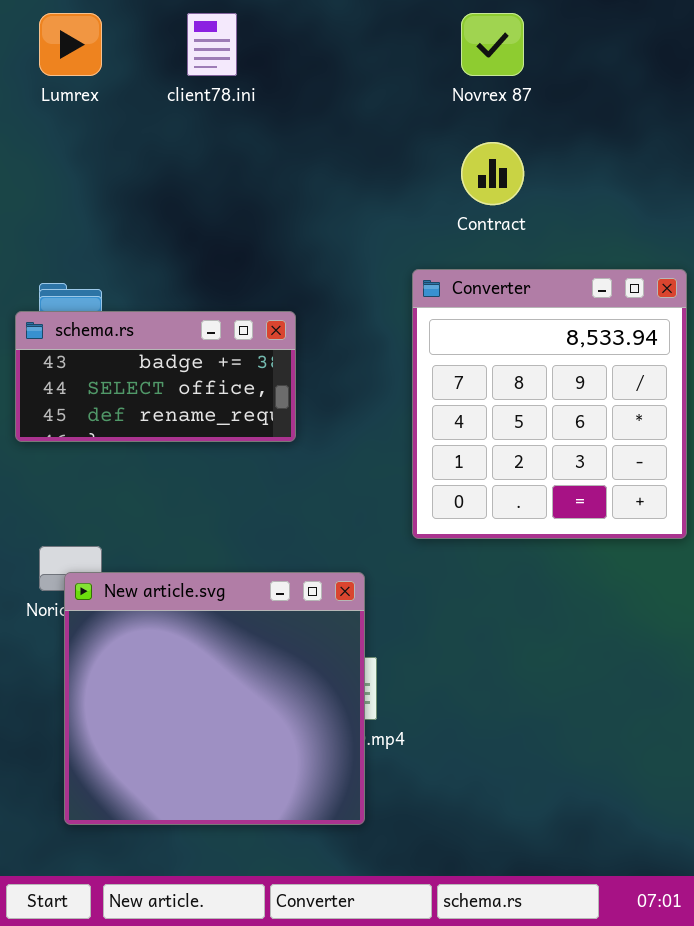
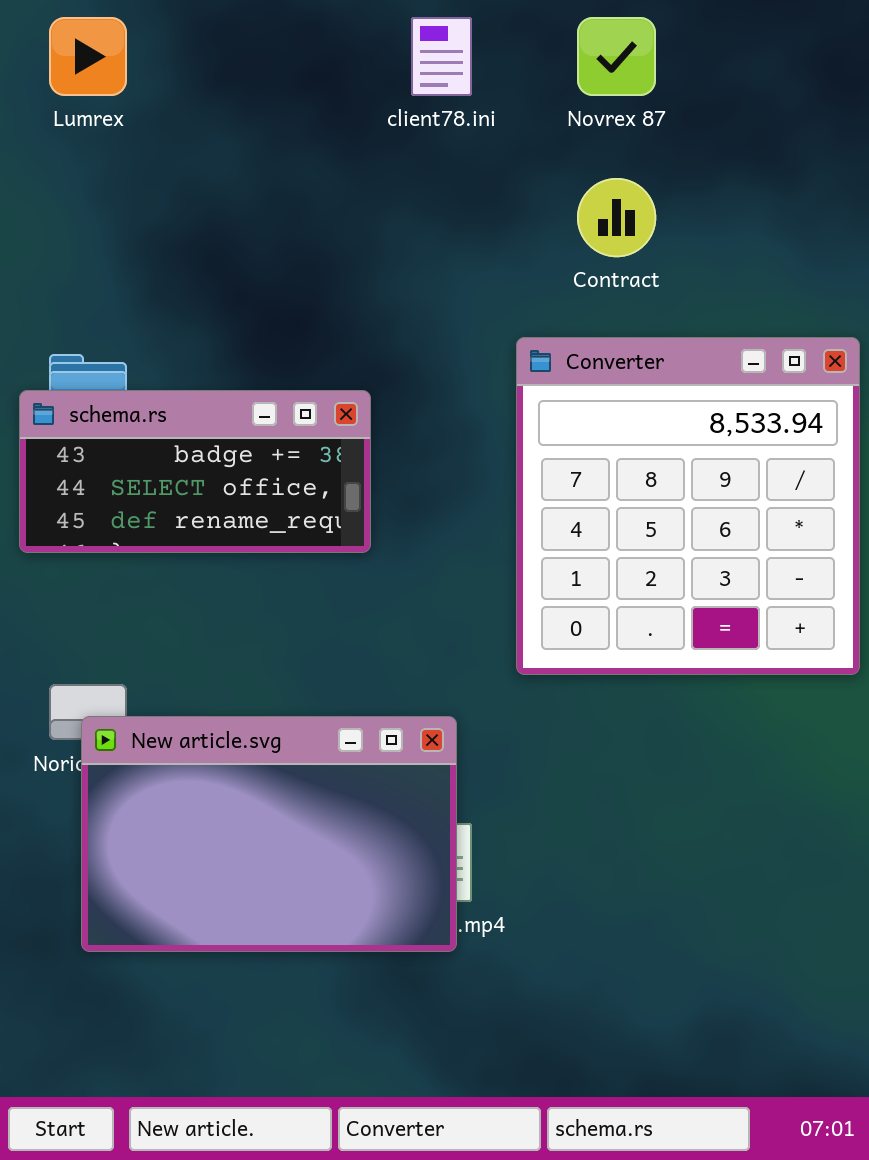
client78.ini: [187,13,237,76] -> [411,17,472,96], moved
New article.svg: [64,572,365,825] -> [81,716,457,952], resized

